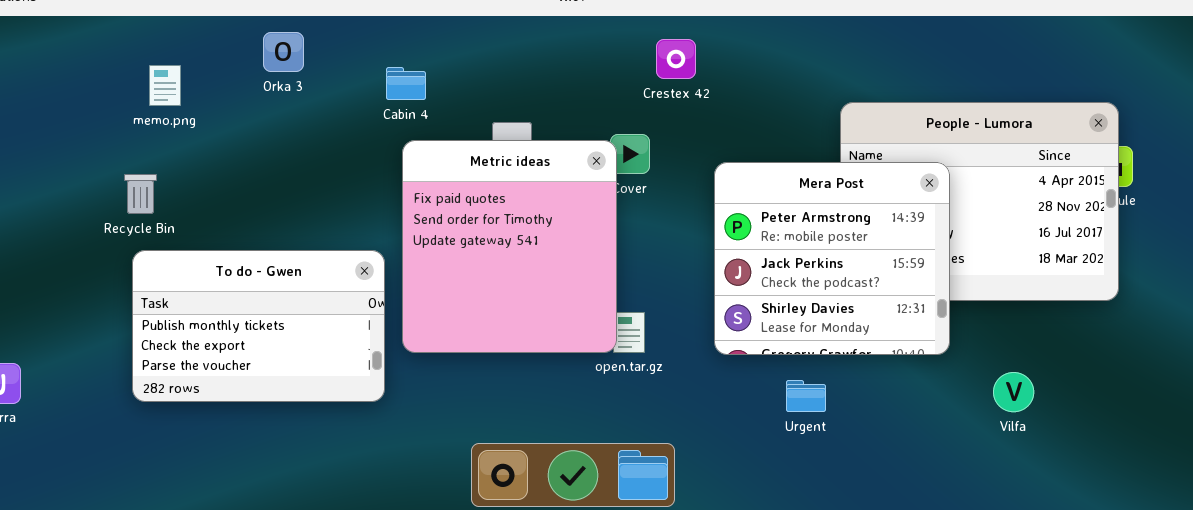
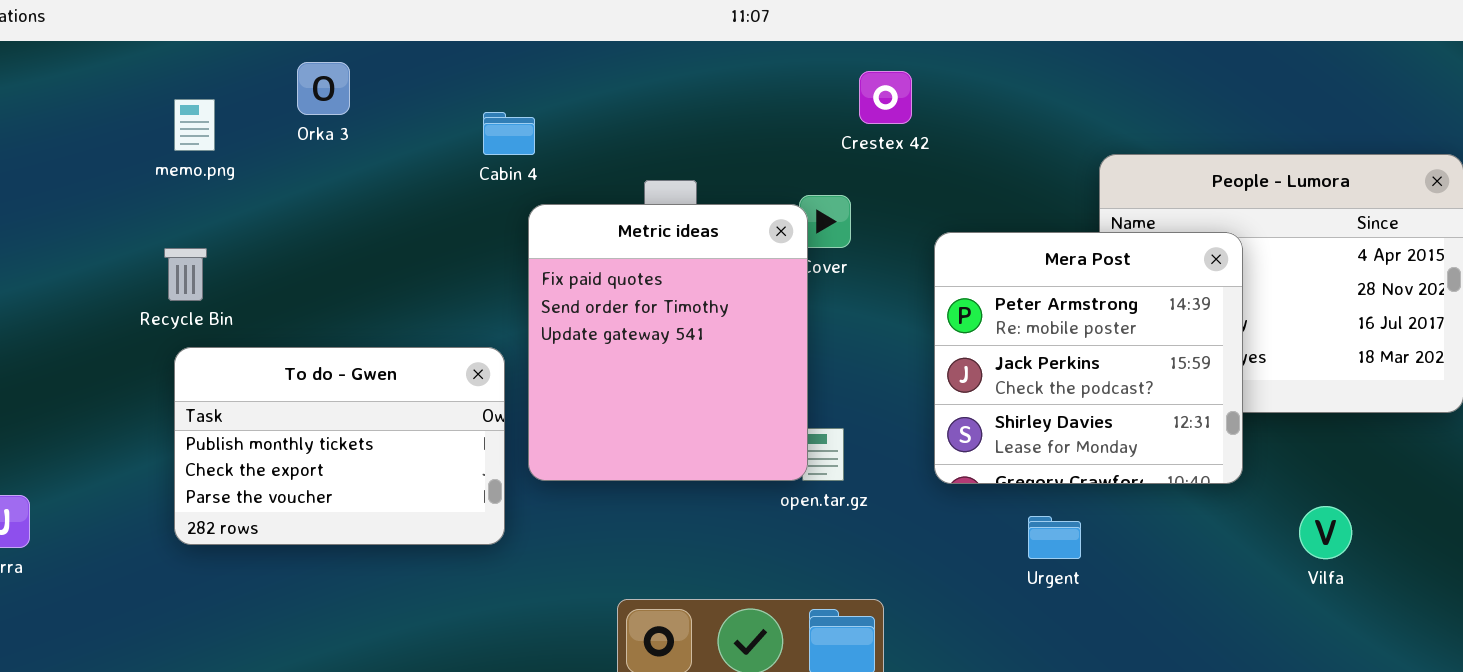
Orka 3: [263,32,304,72] -> [297,62,350,115], moved
memo.png: [149,65,181,106] -> [174,99,215,151], moved
Cabin 4: [386,67,426,100] -> [483,112,535,155], moved

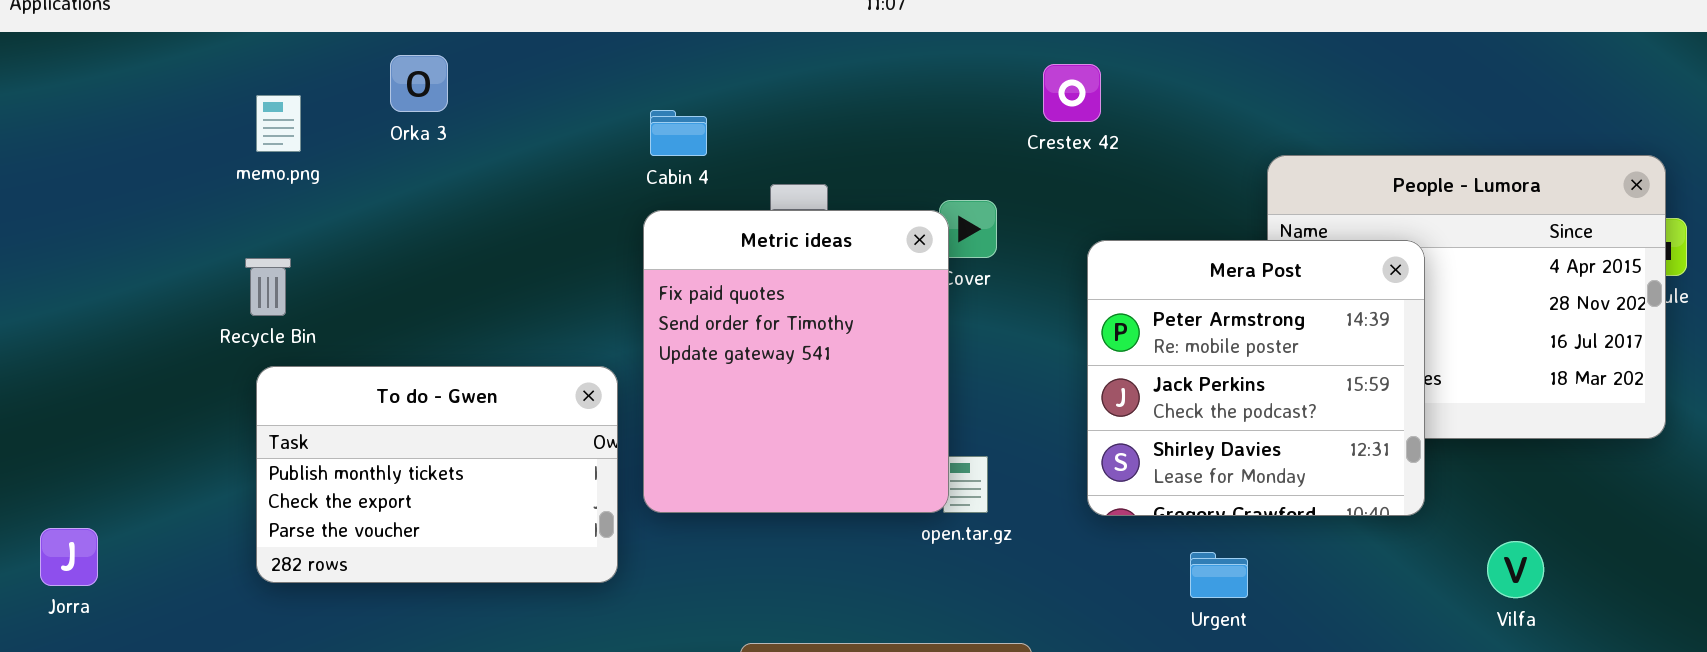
Crestex 42: [859,71,912,124] -> [1043,64,1101,122], moved
Cabin 4: [483,112,535,155] -> [650,110,707,156], moved

